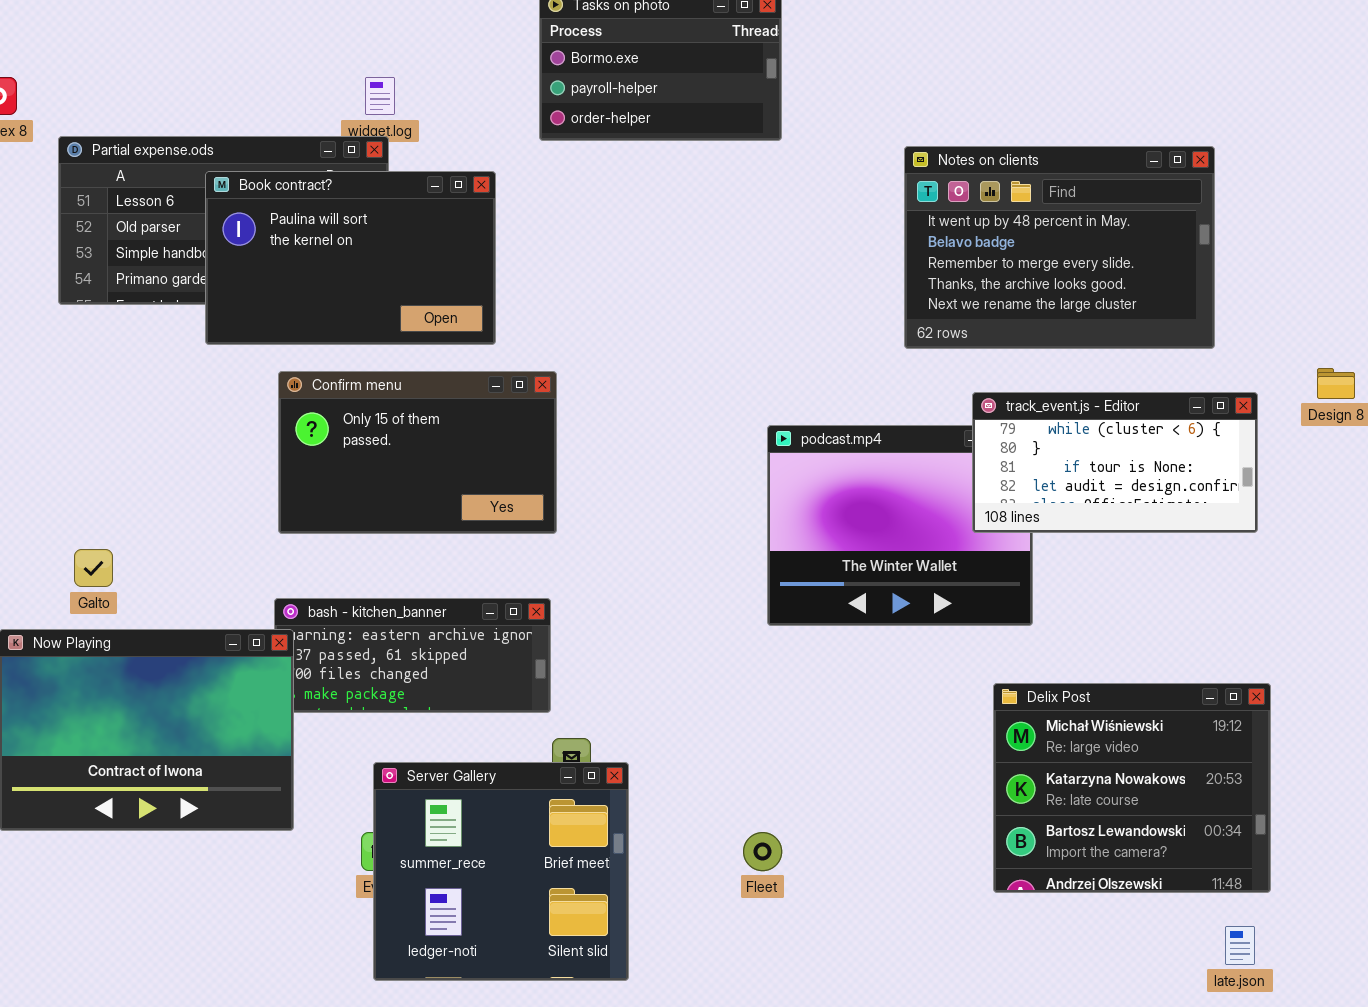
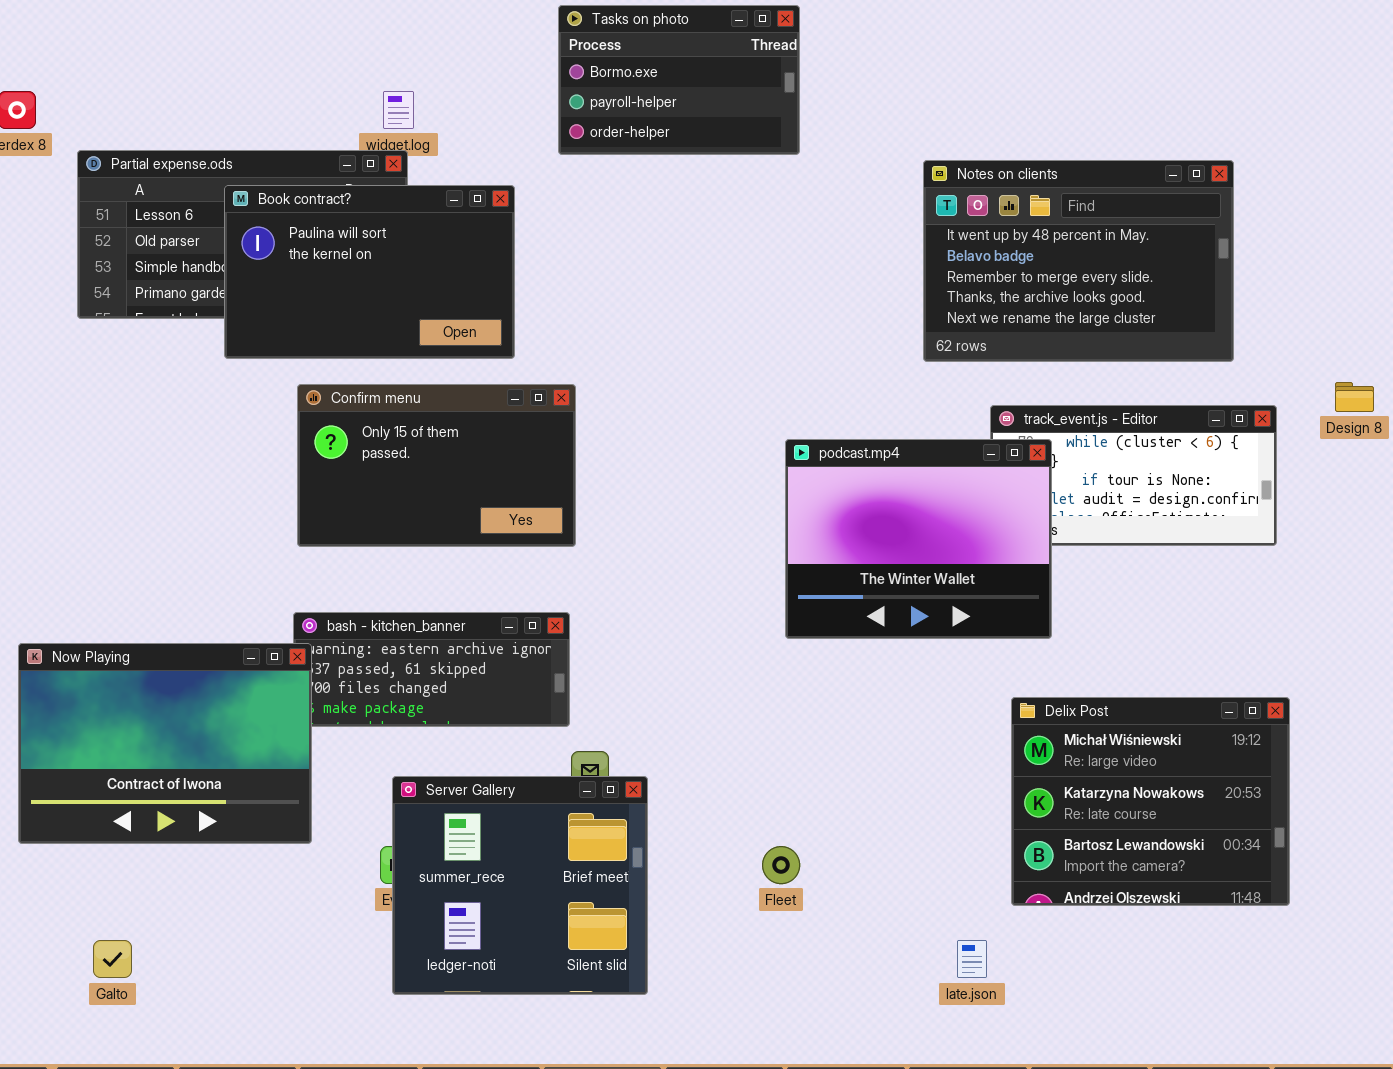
podcast.mp4: [767,425,1033,626] -> [785,439,1052,639], raised
Galto: [74,549,113,587] -> [93,940,132,978], moved
late.json: [1225,926,1255,965] -> [957,940,987,978], moved

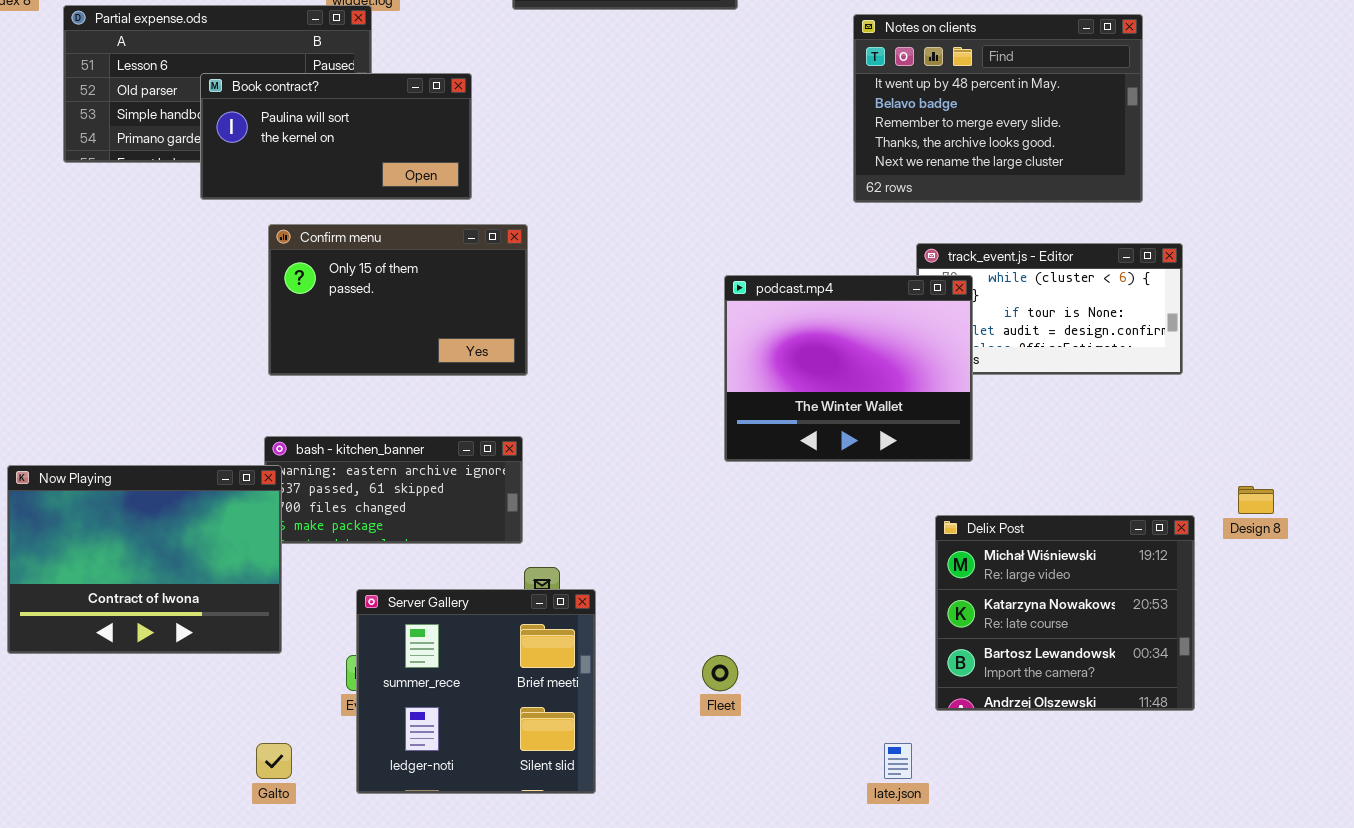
Book contract?: [224,185,515,359] -> [200,73,472,200], resized
Design 8: [1335,382,1374,412] -> [1238,486,1274,514], moved
Galto: [93,940,132,978] -> [256,743,292,779], moved

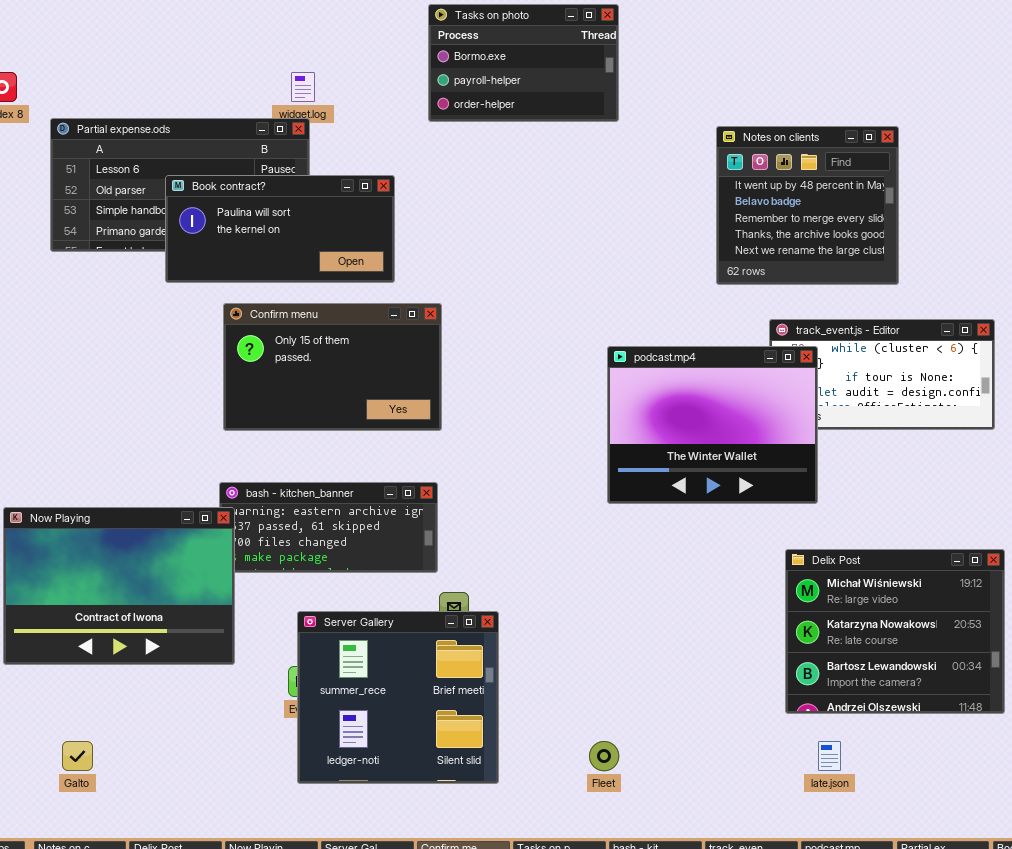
Notes on clients: [853,14,1143,203] -> [716,126,899,285], resized
Fleet: [702,655,738,691] -> [589,741,619,771], moved
Galto: [256,743,292,779] -> [62,741,93,771], moved
late.json: [884,743,912,779] -> [818,741,841,771], moved

